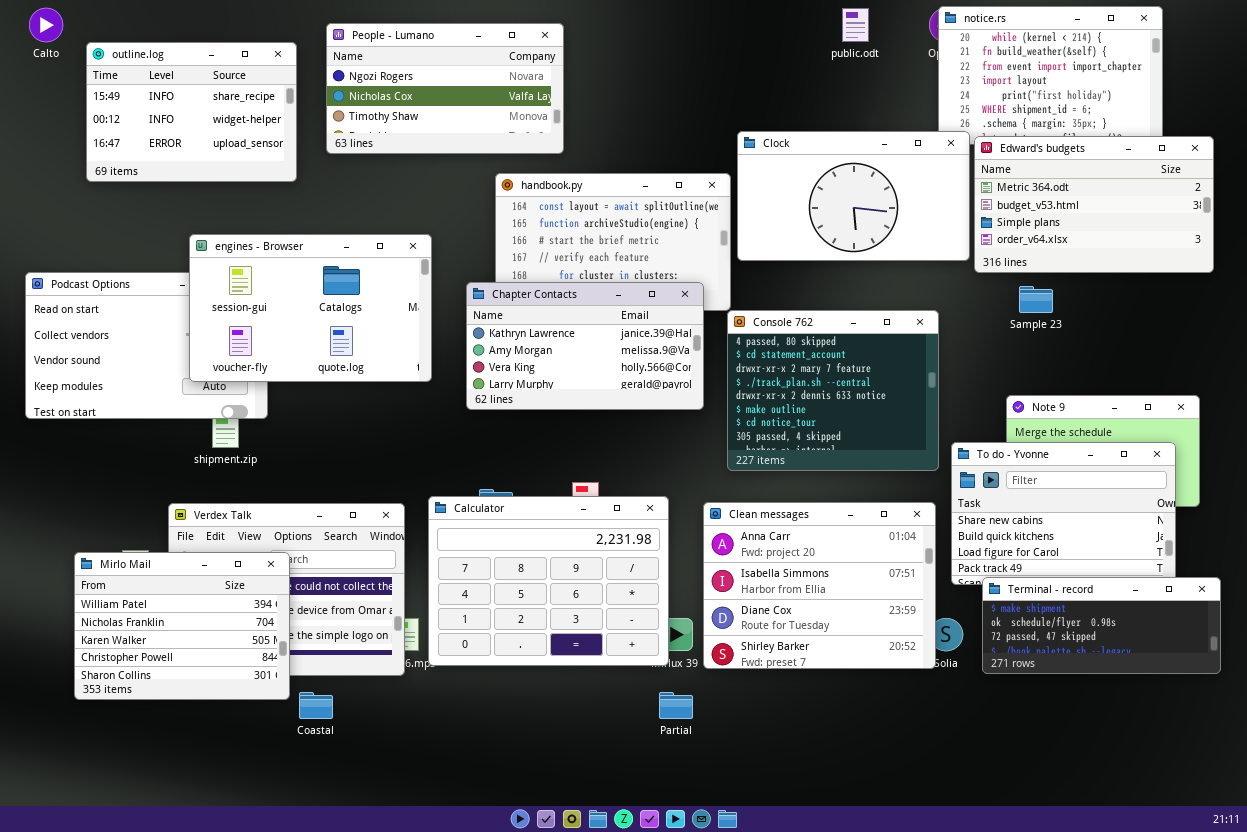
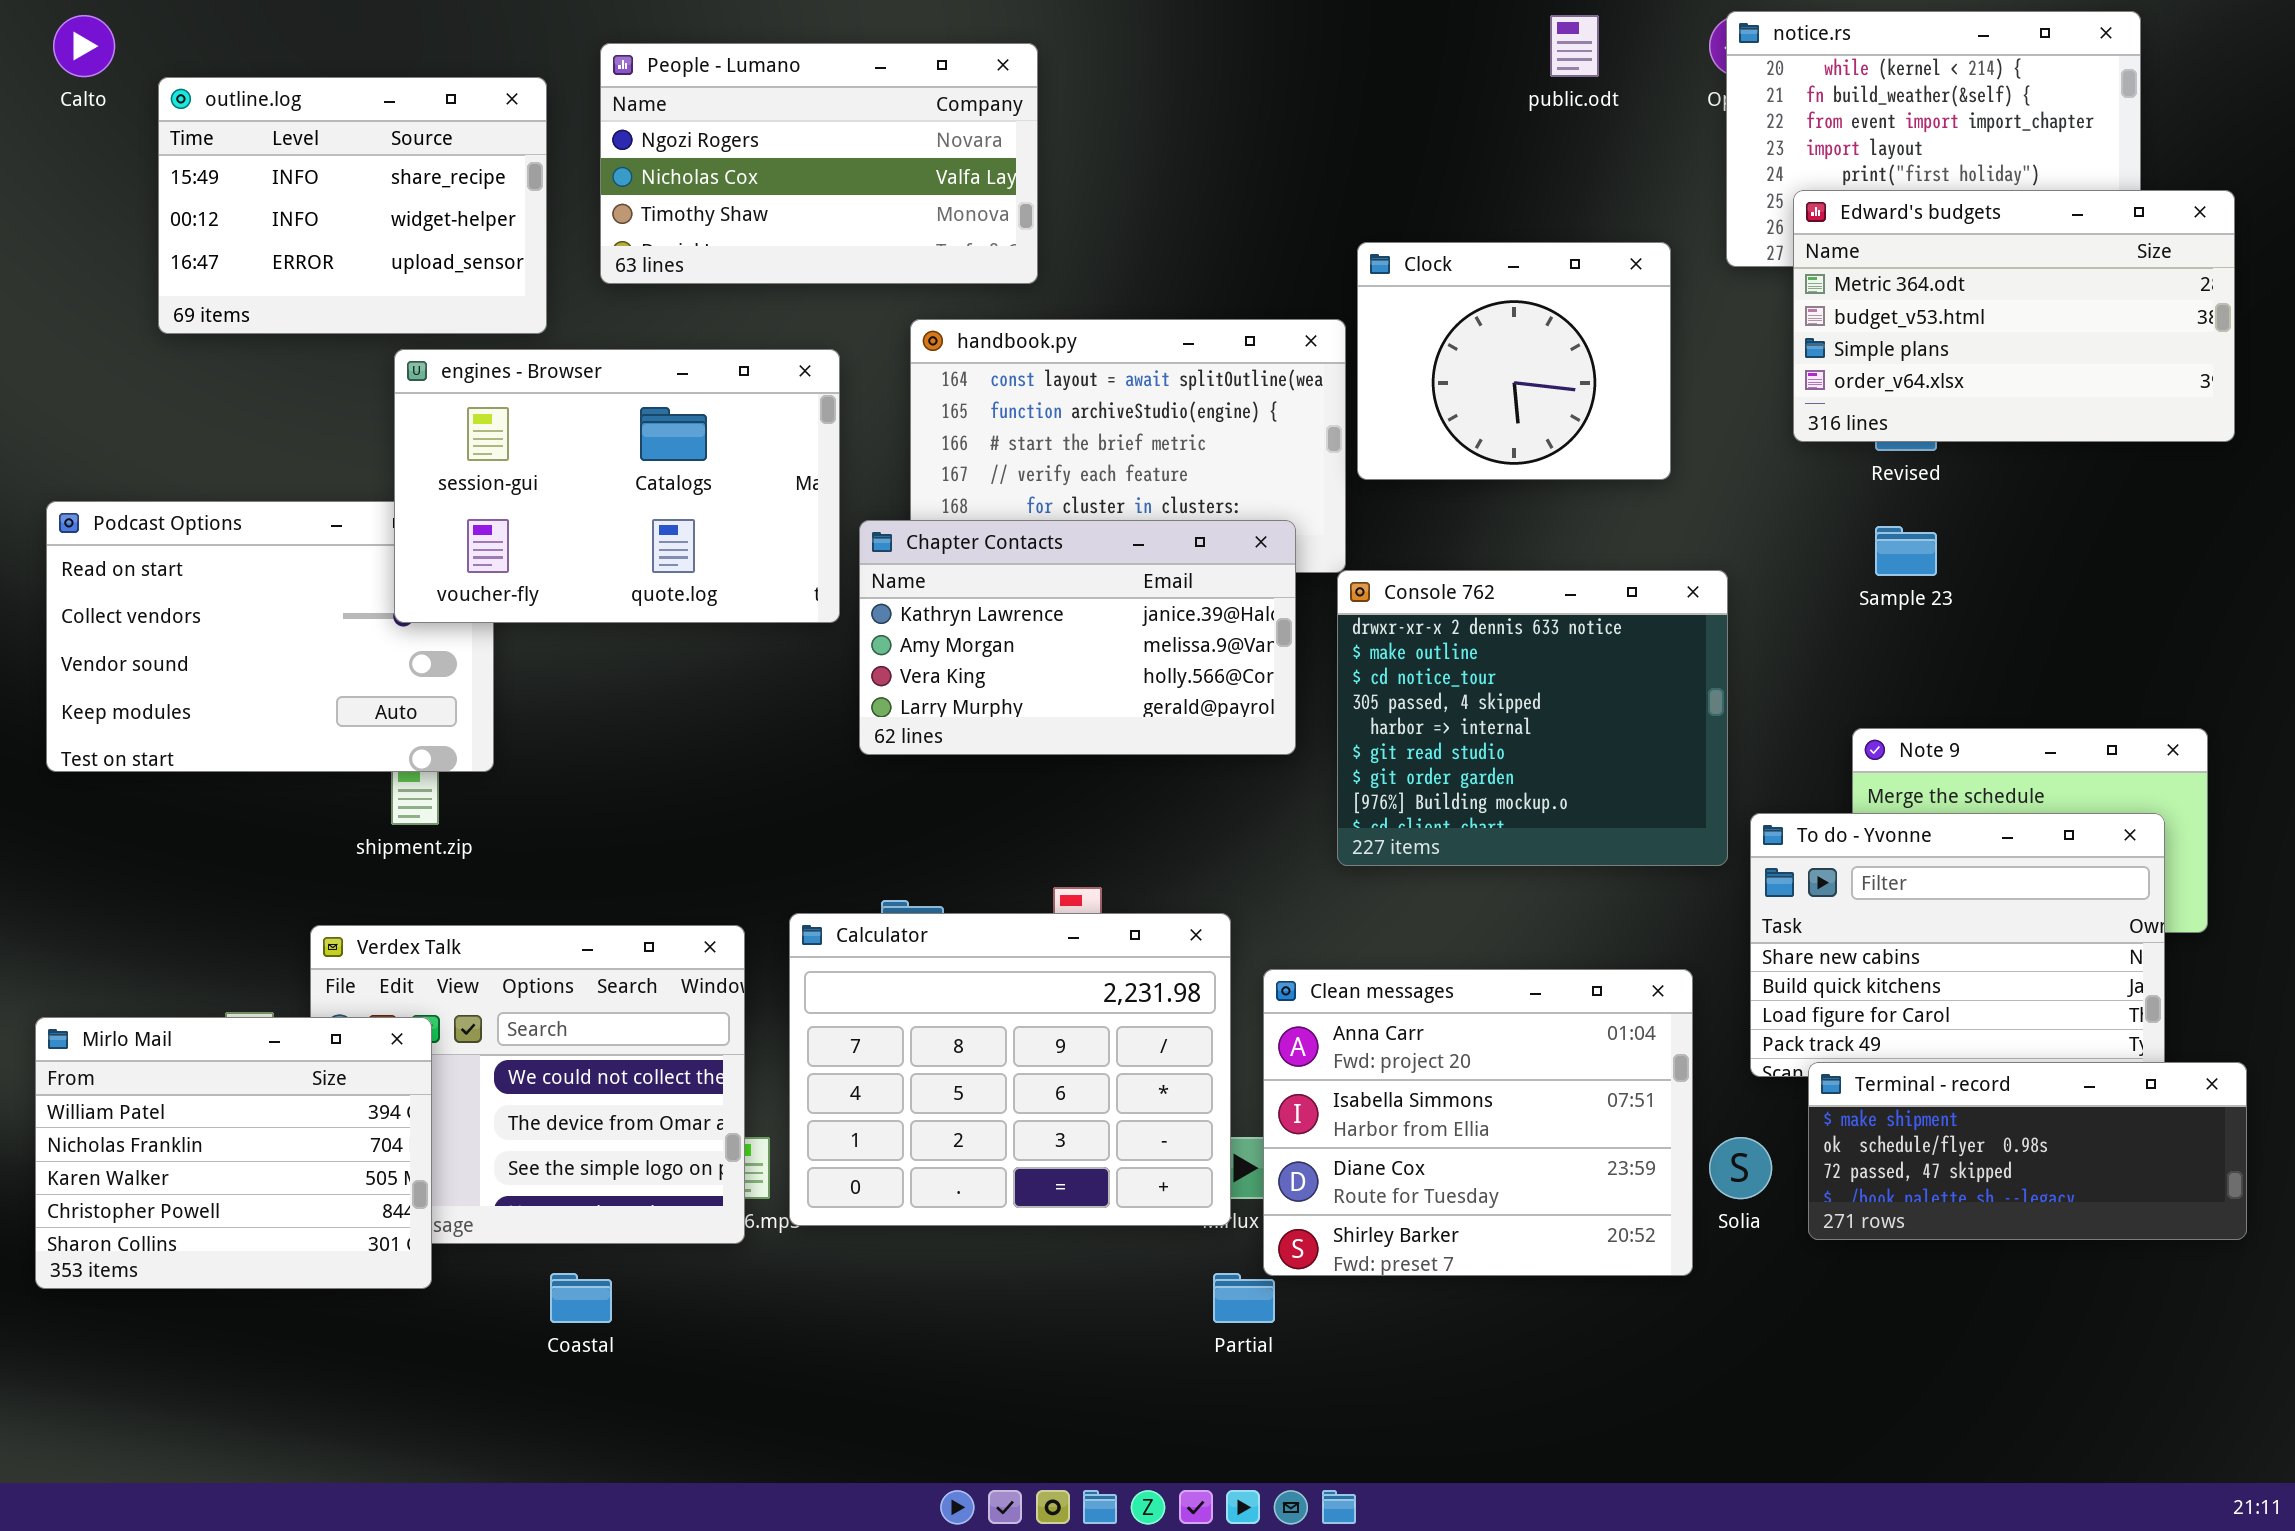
Clock: [737,131,970,261] -> [1357,242,1671,480], resized
Edward's budgets: [974,136,1214,273] -> [1793,190,2235,442], moved
engines - Browser: [189,234,432,382] -> [394,349,840,623], moved
Console 762: [727,310,939,471] -> [1337,570,1728,866], scrolled down 4 rows
Clean messages: [703,502,936,669] -> [1263,969,1693,1276], moved
Mirlo Mail: [74,552,290,700] -> [35,1017,432,1289], moved

